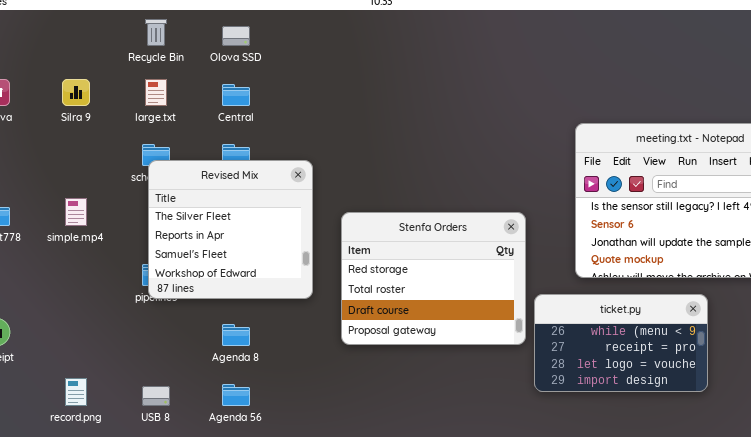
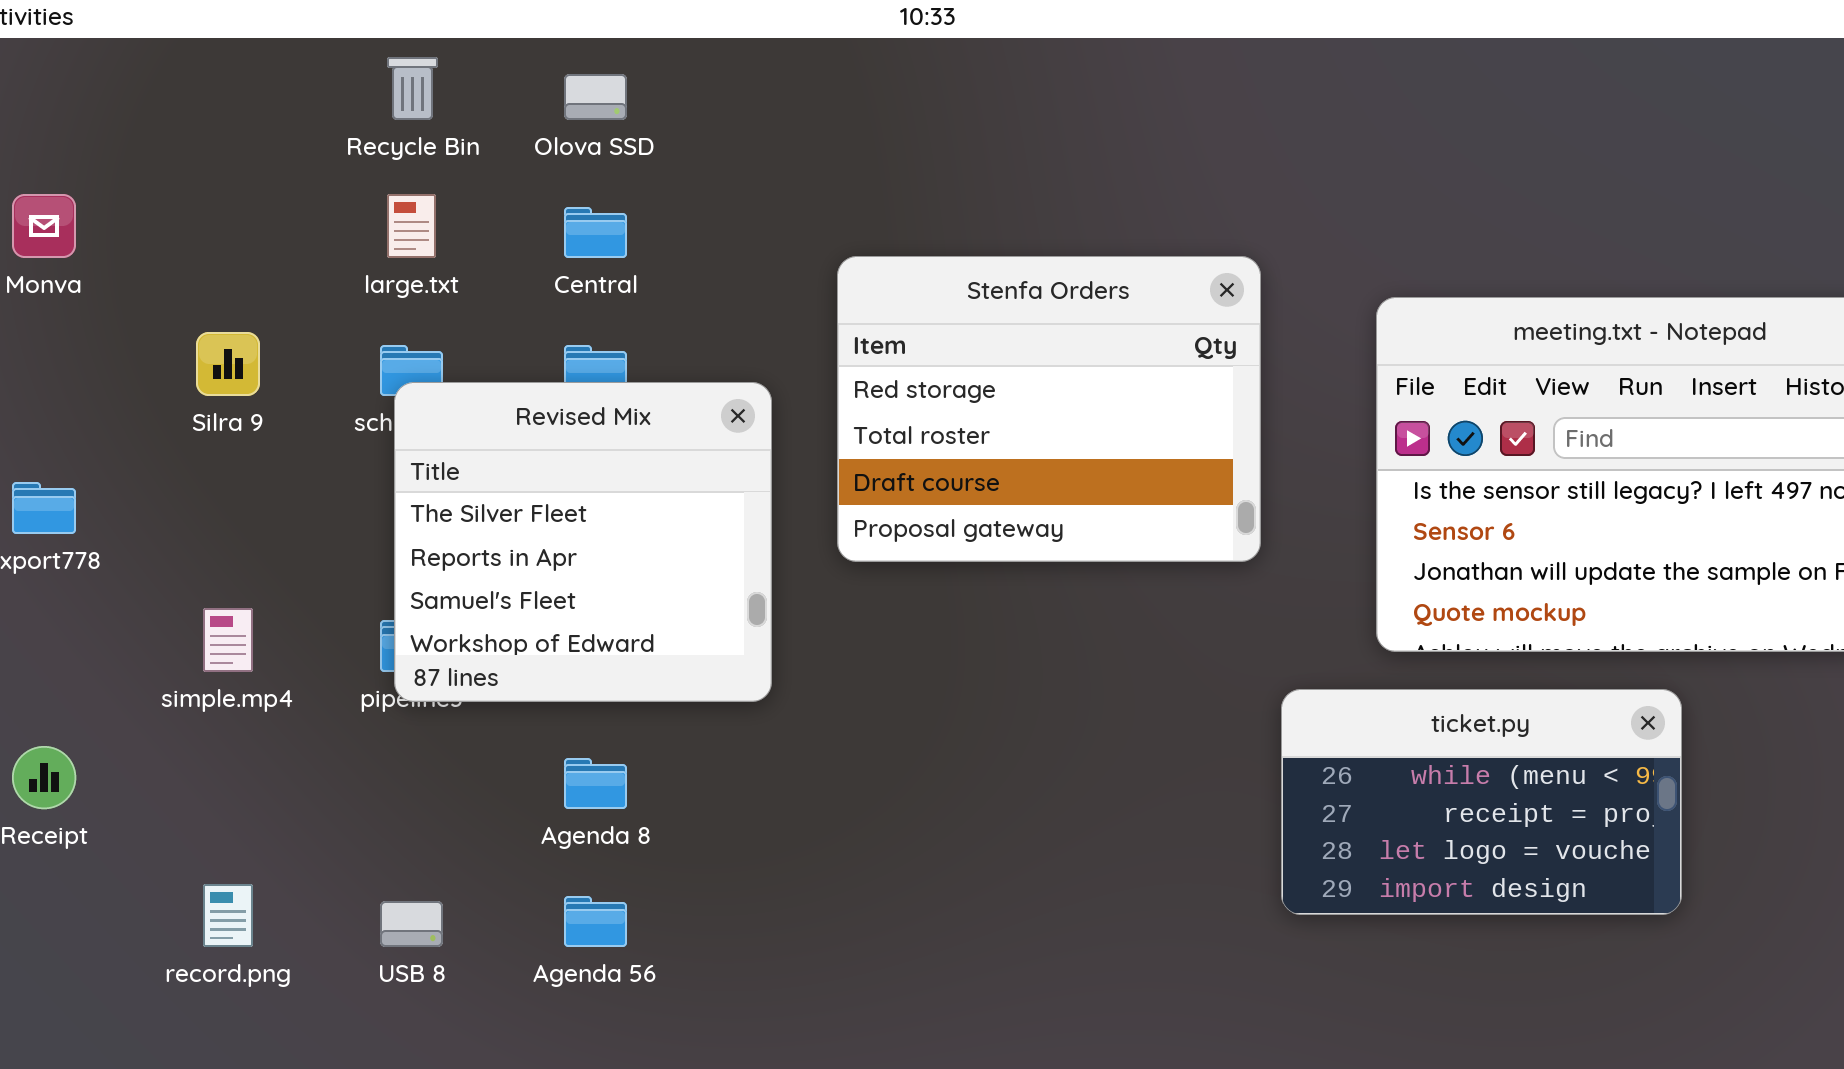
Silra 9: [62,79,90,106] -> [196,332,260,396], moved
simple.mp4: [65,198,87,226] -> [203,608,253,672], moved
Stenfa Orders: [341,212,526,345] -> [837,256,1261,562], moved

